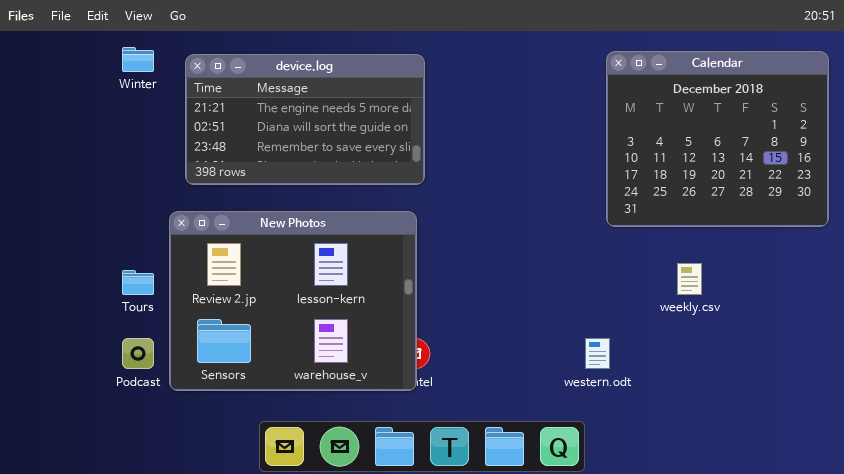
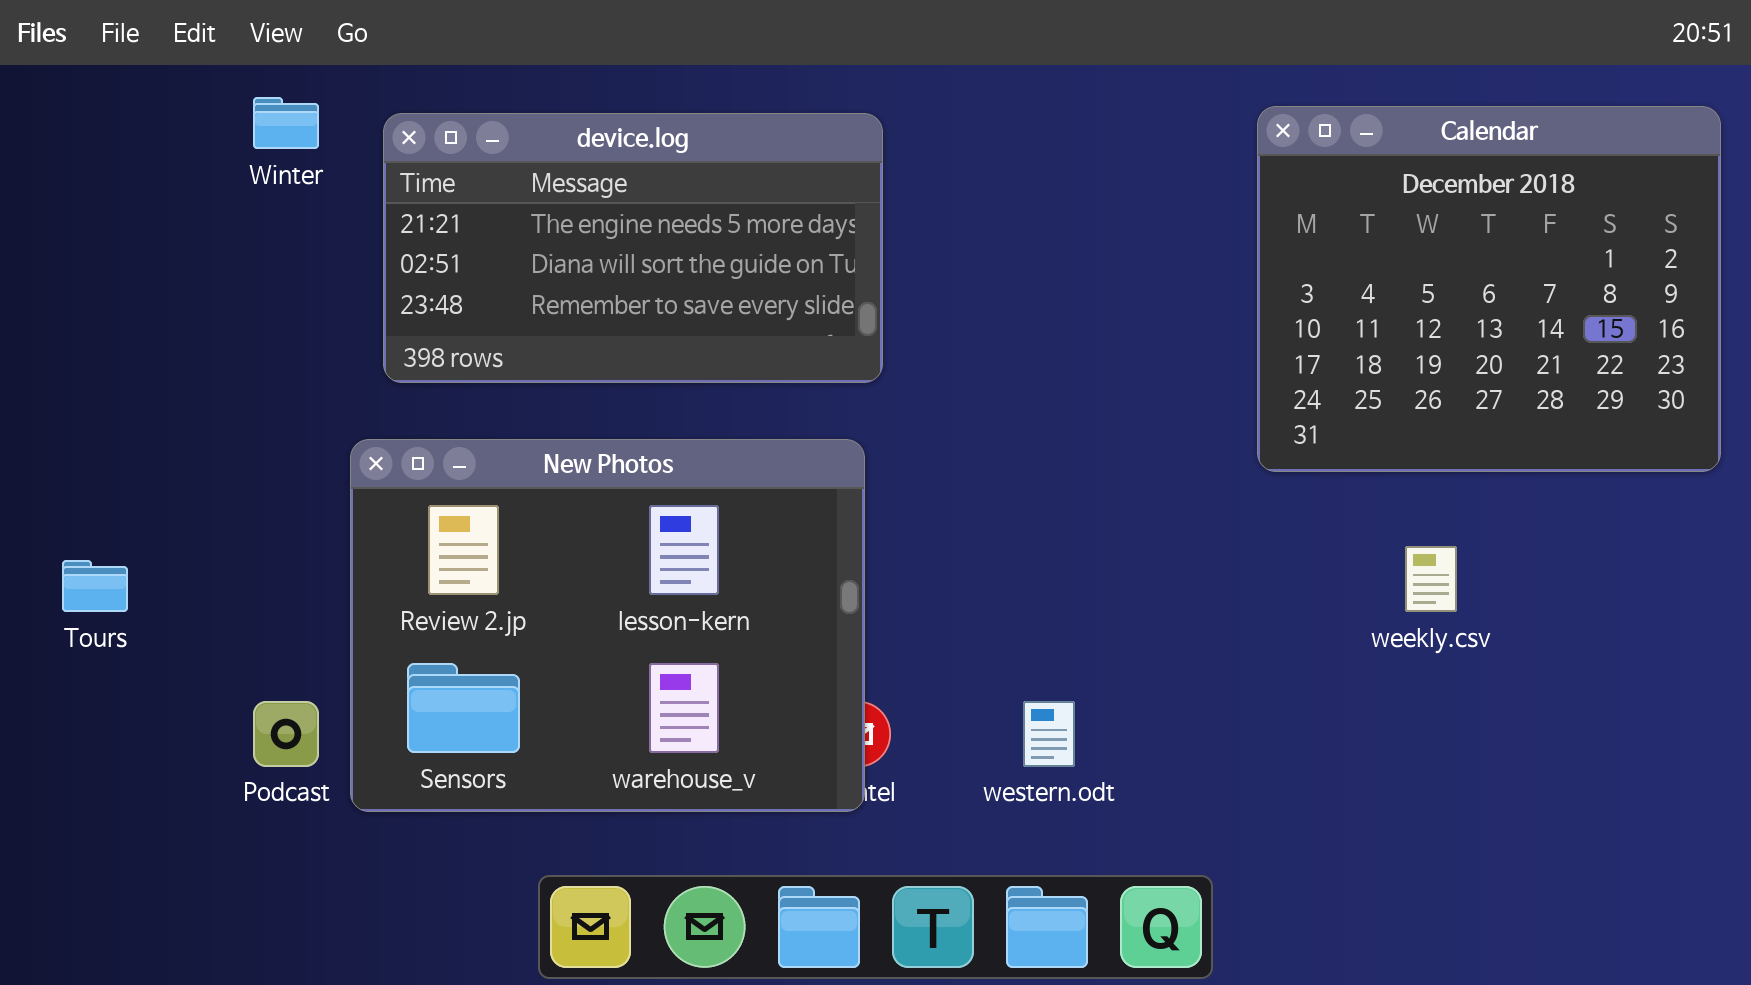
Tours: [122,270,154,295] -> [62,560,128,612], moved
western.odt: [585,338,610,369] -> [1023,701,1075,767], moved

